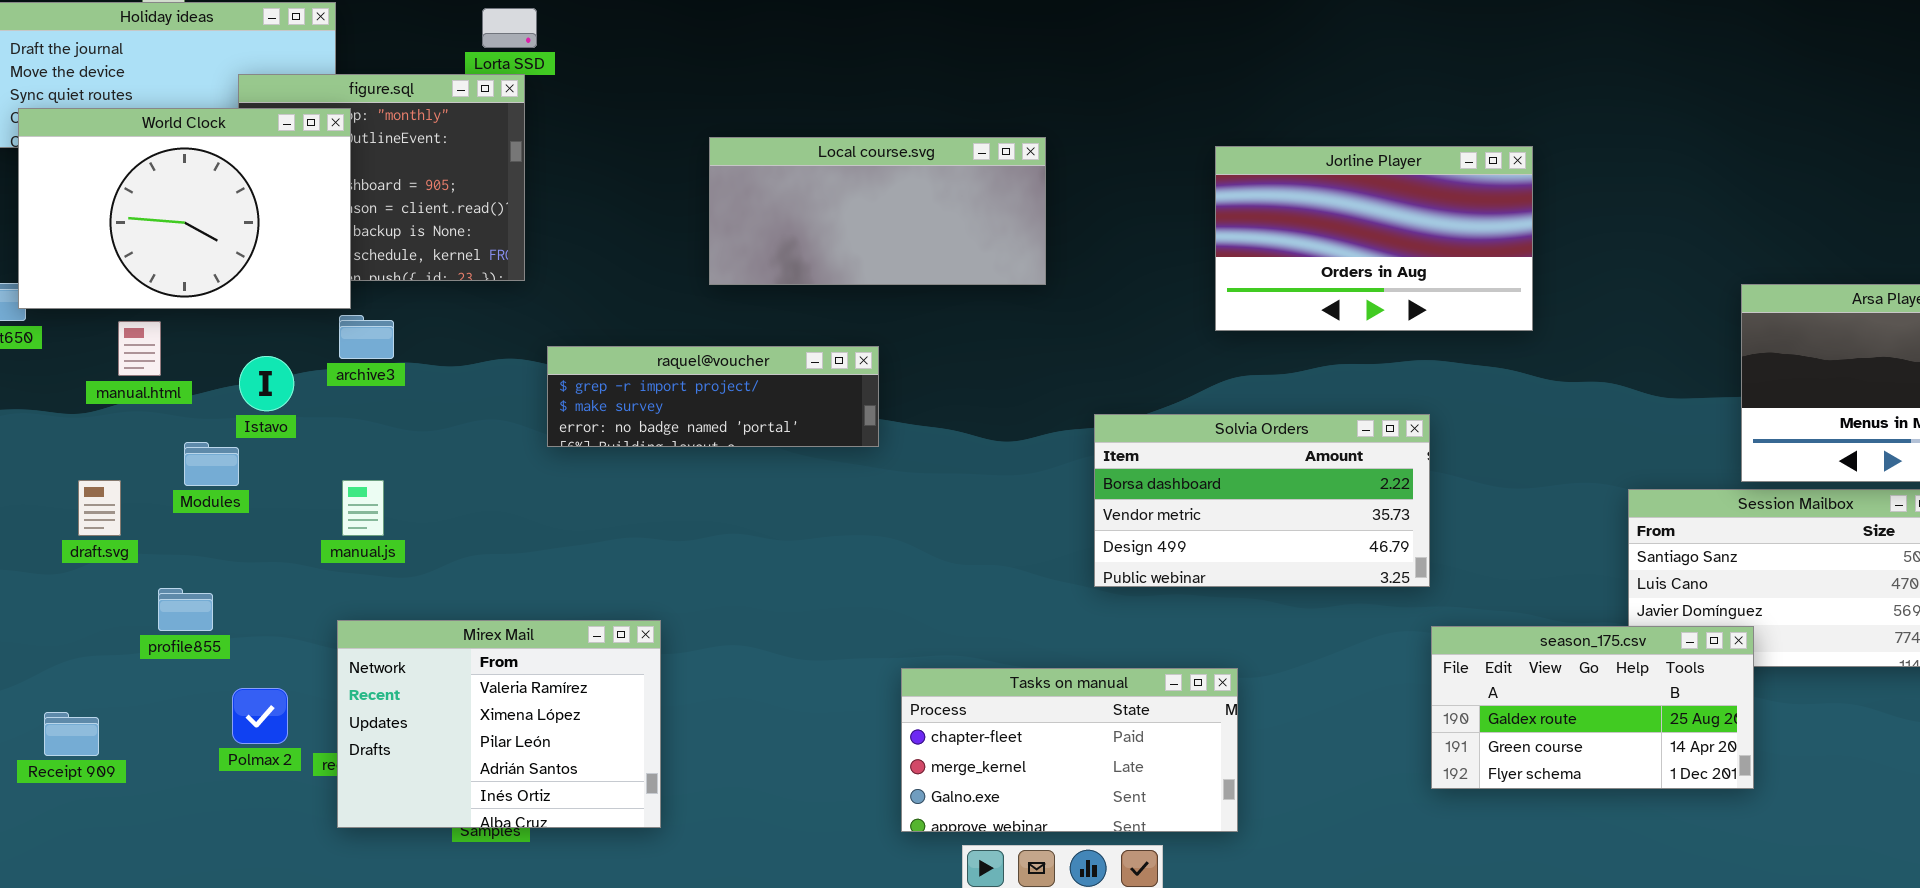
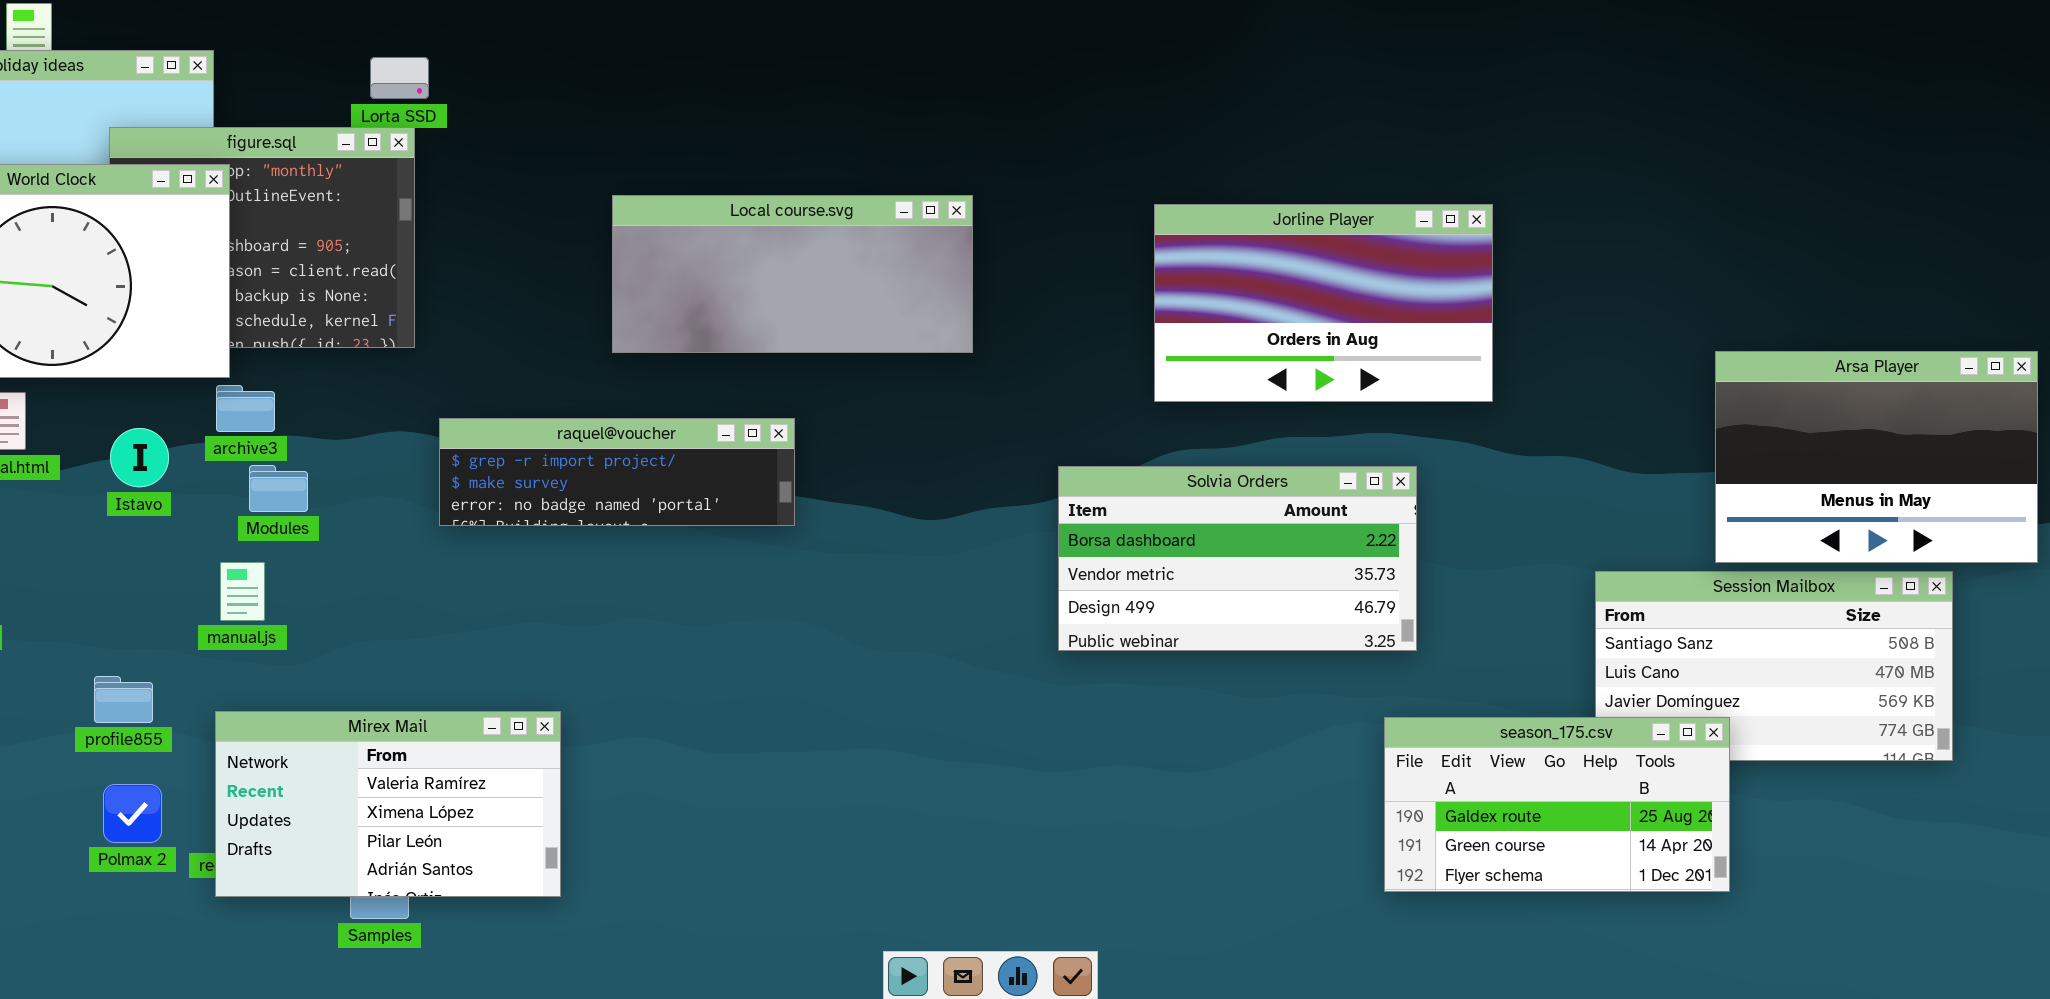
Solvia Orders: [1094,414,1430,587] -> [1058,466,1417,651], moved
Modules: [184,442,239,486] -> [249,465,308,512], moved
profile855: [158,588,213,631] -> [94,676,153,723], moved
Mirex Mail: [337,620,661,828] -> [215,711,561,897], resized
Tasks on manual: [901,668,1238,832] -> none, closed

